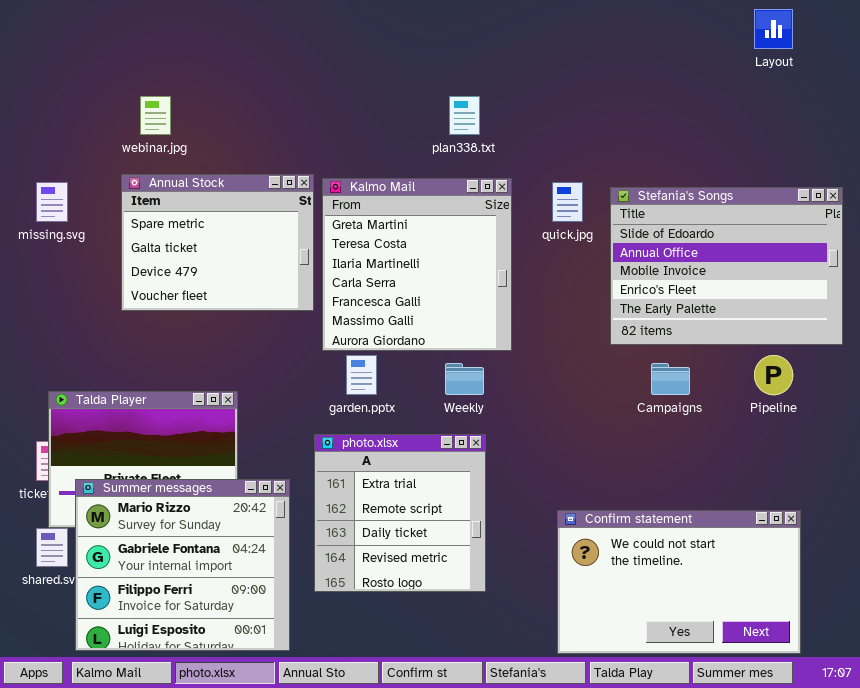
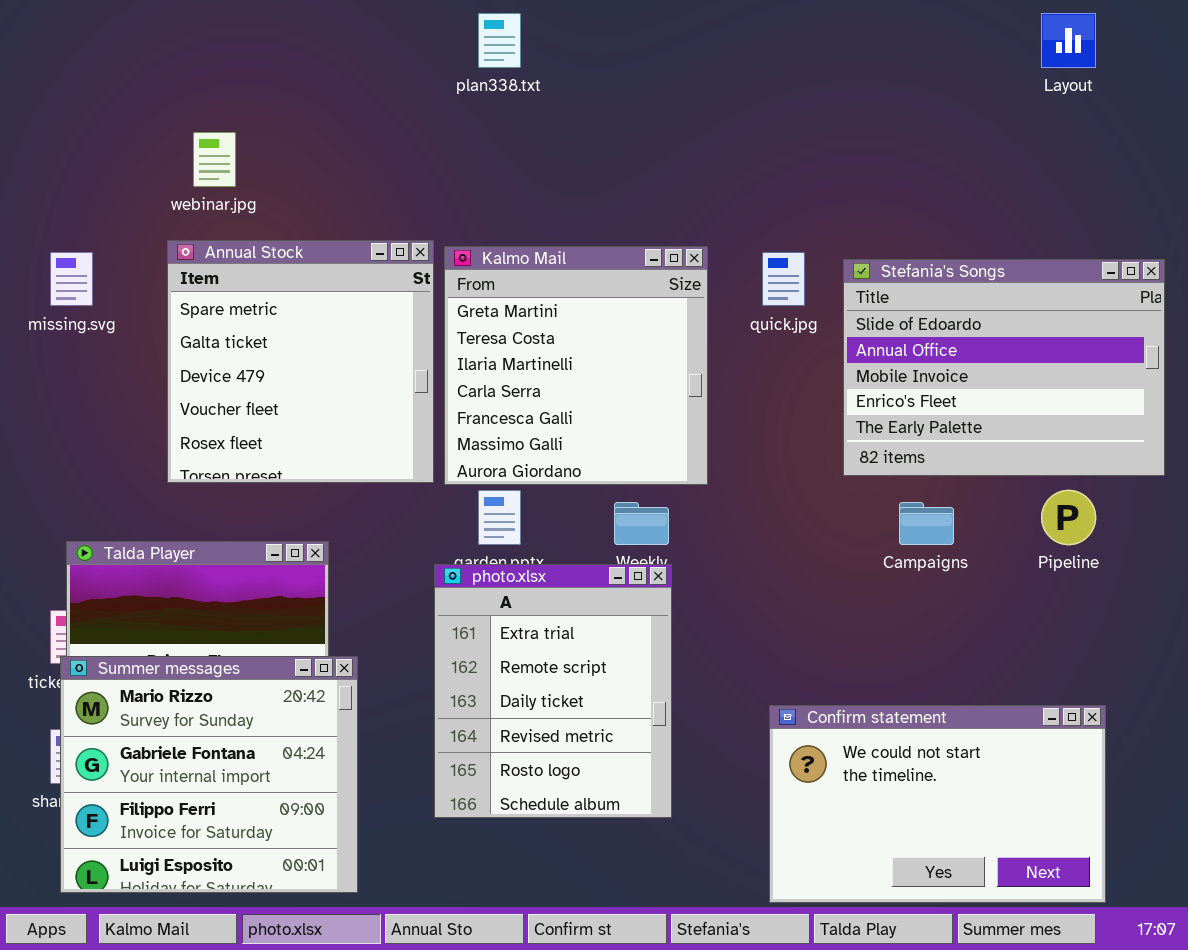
plan338.txt: [449,96,480,135] -> [478,13,521,68], moved
Annual Stock: [121,174,314,311] -> [167,240,434,483], resized
photo.xlsx: [314,434,486,592] -> [434,564,672,818], resized
Summer messages: [75,479,290,651] -> [60,656,358,893], moved

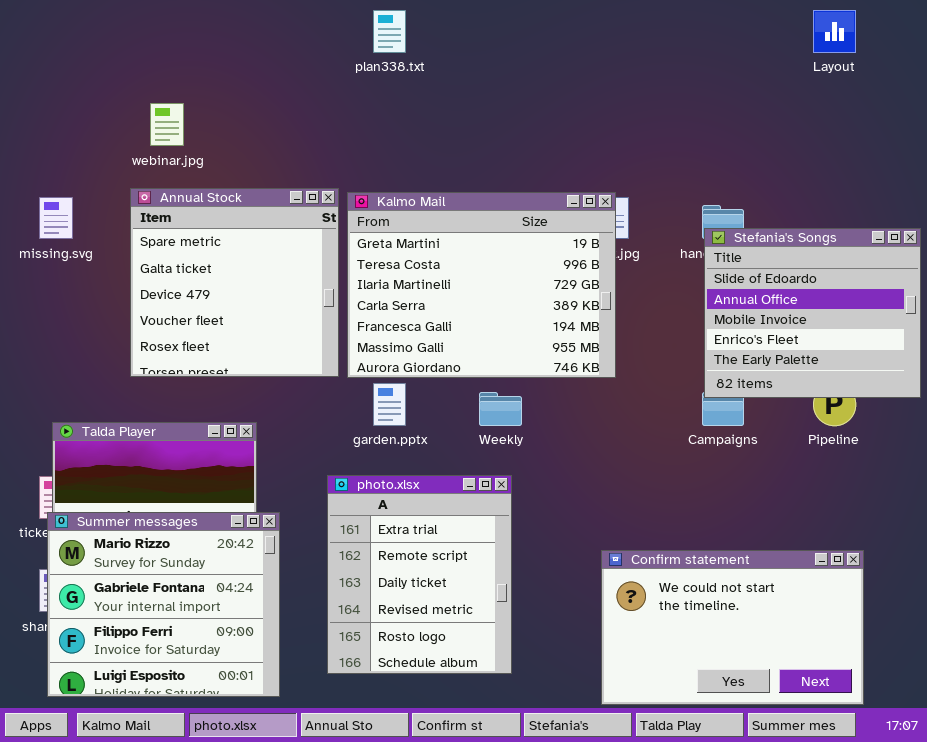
Kalmo Mail: [444,246,708,485] -> [347,192,616,378], resized
Stefania's Songs: [843,259,1165,476] -> [704,228,921,398], moved, resized
photo.xlsx: [434,564,672,818] -> [327,475,512,674], moved

